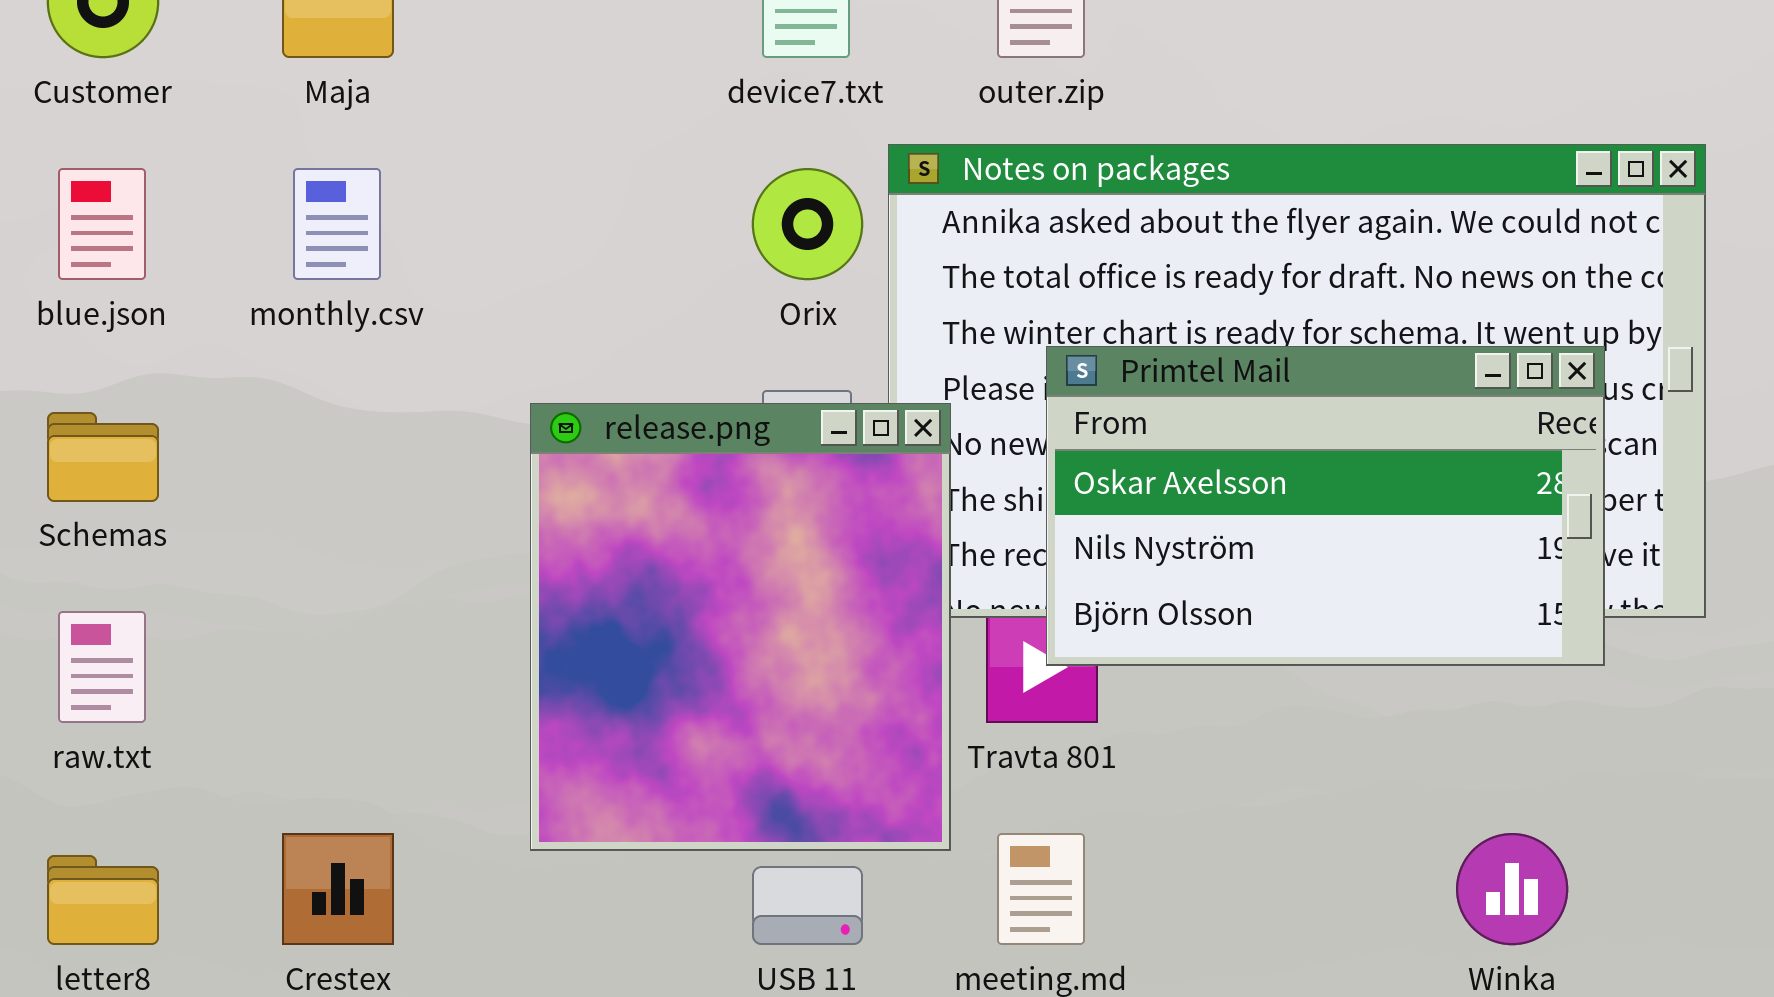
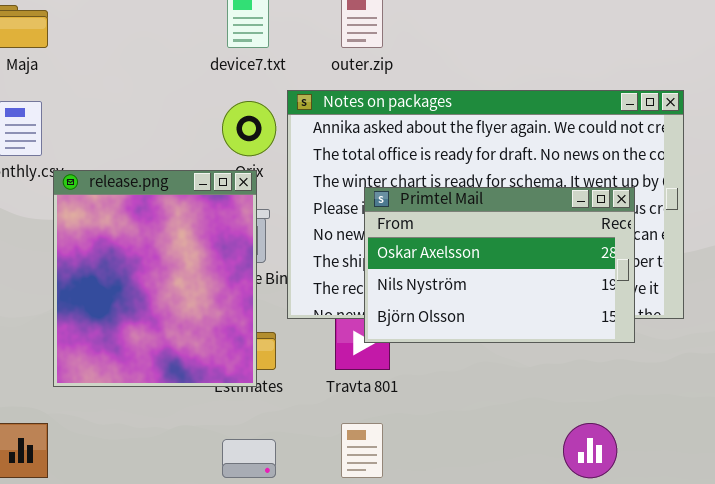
release.png: [530,403,951,851] -> [53,170,257,387], moved

